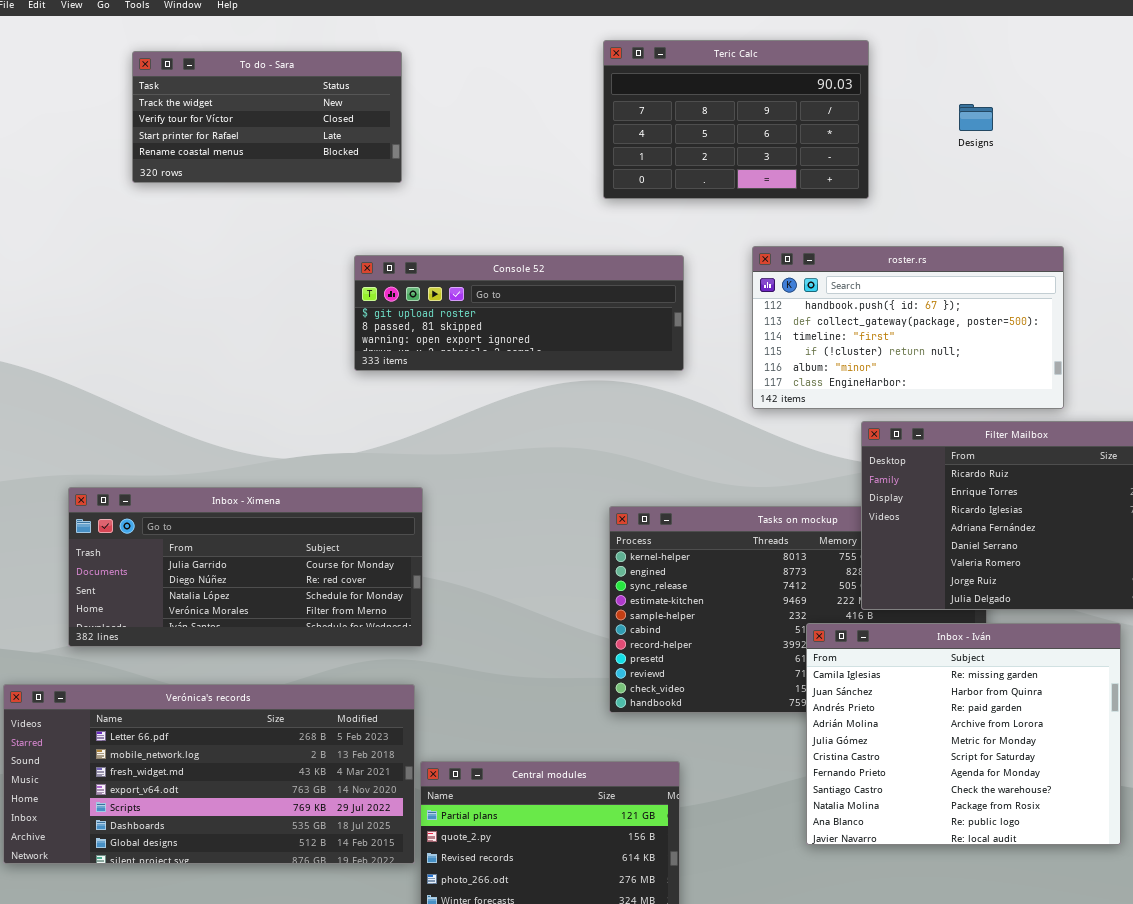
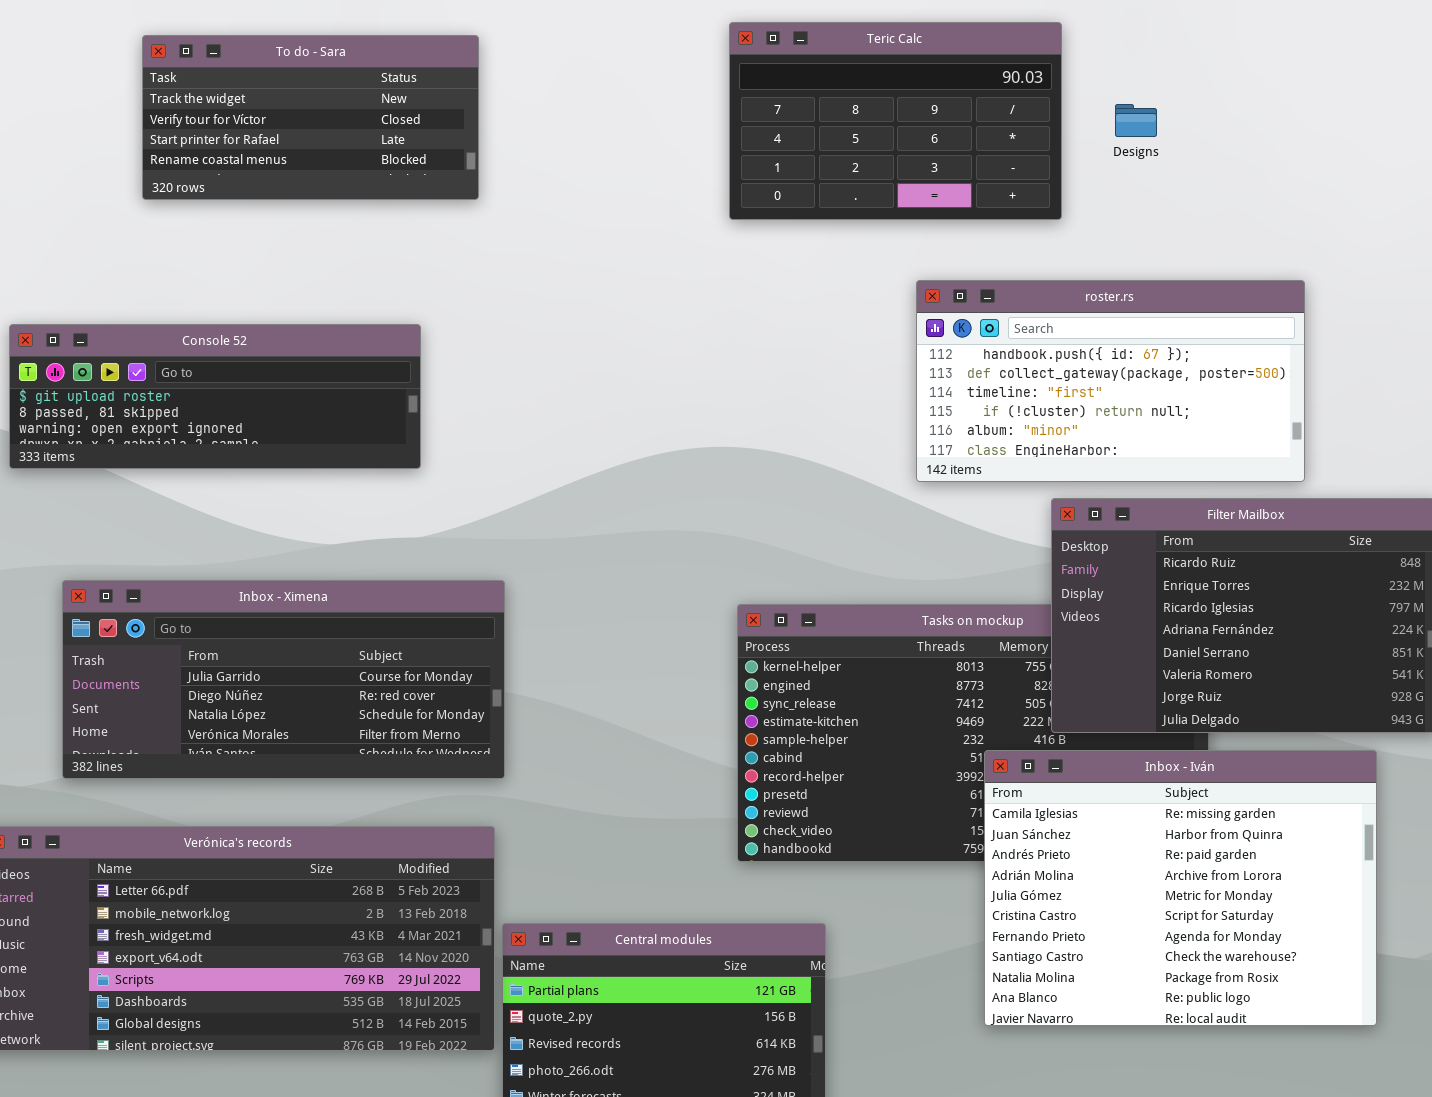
Designs: [959,104,993,131] -> [1115,104,1157,137], moved
Console 52: [354,255,684,371] -> [9,324,421,469], moved

